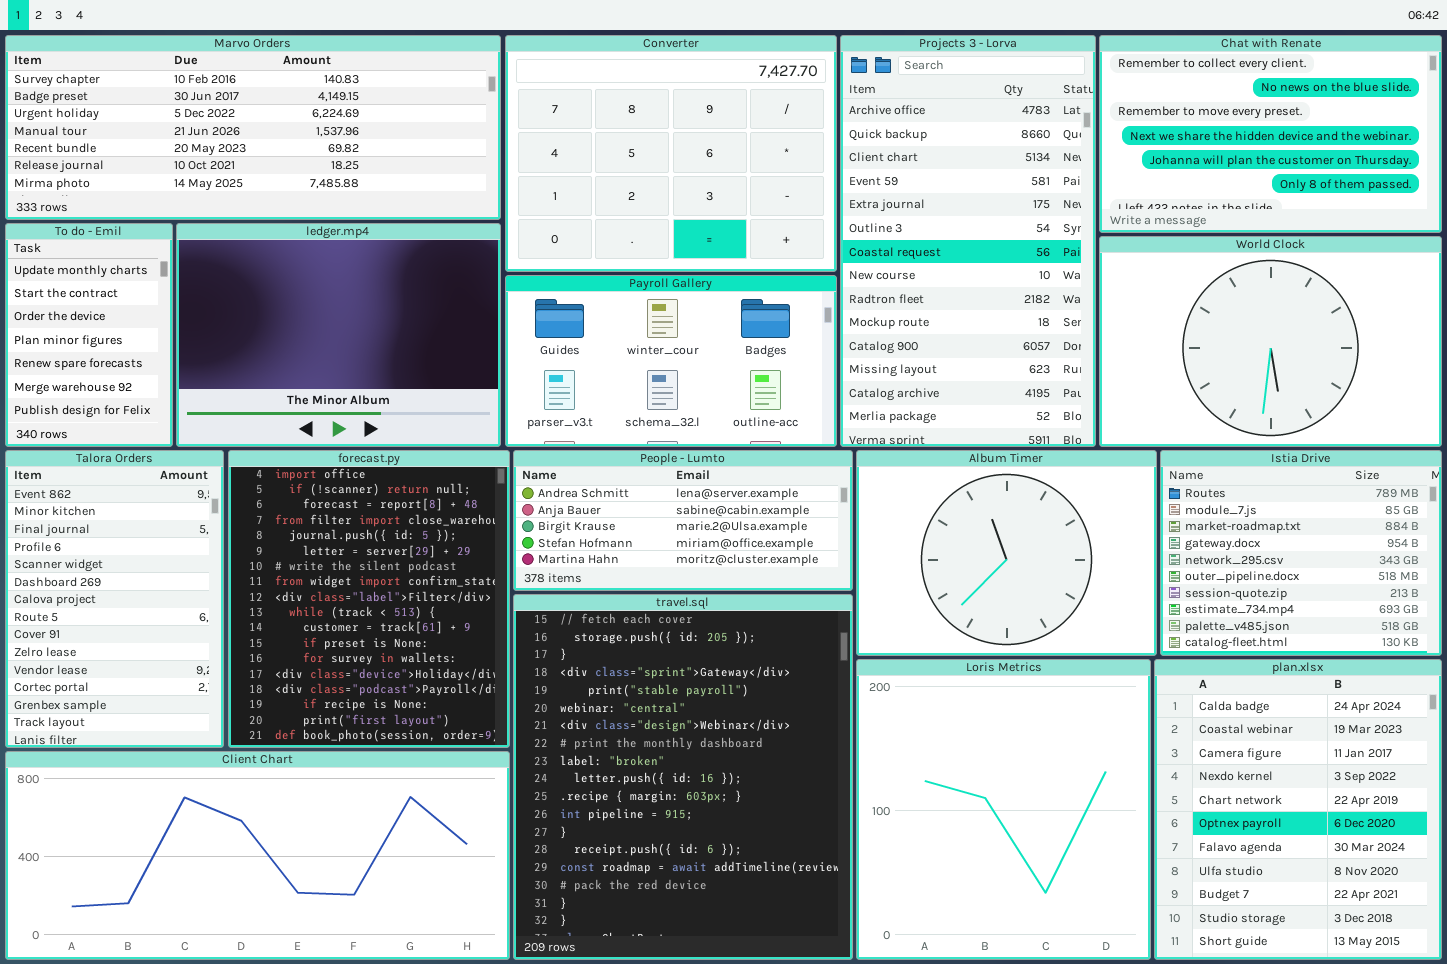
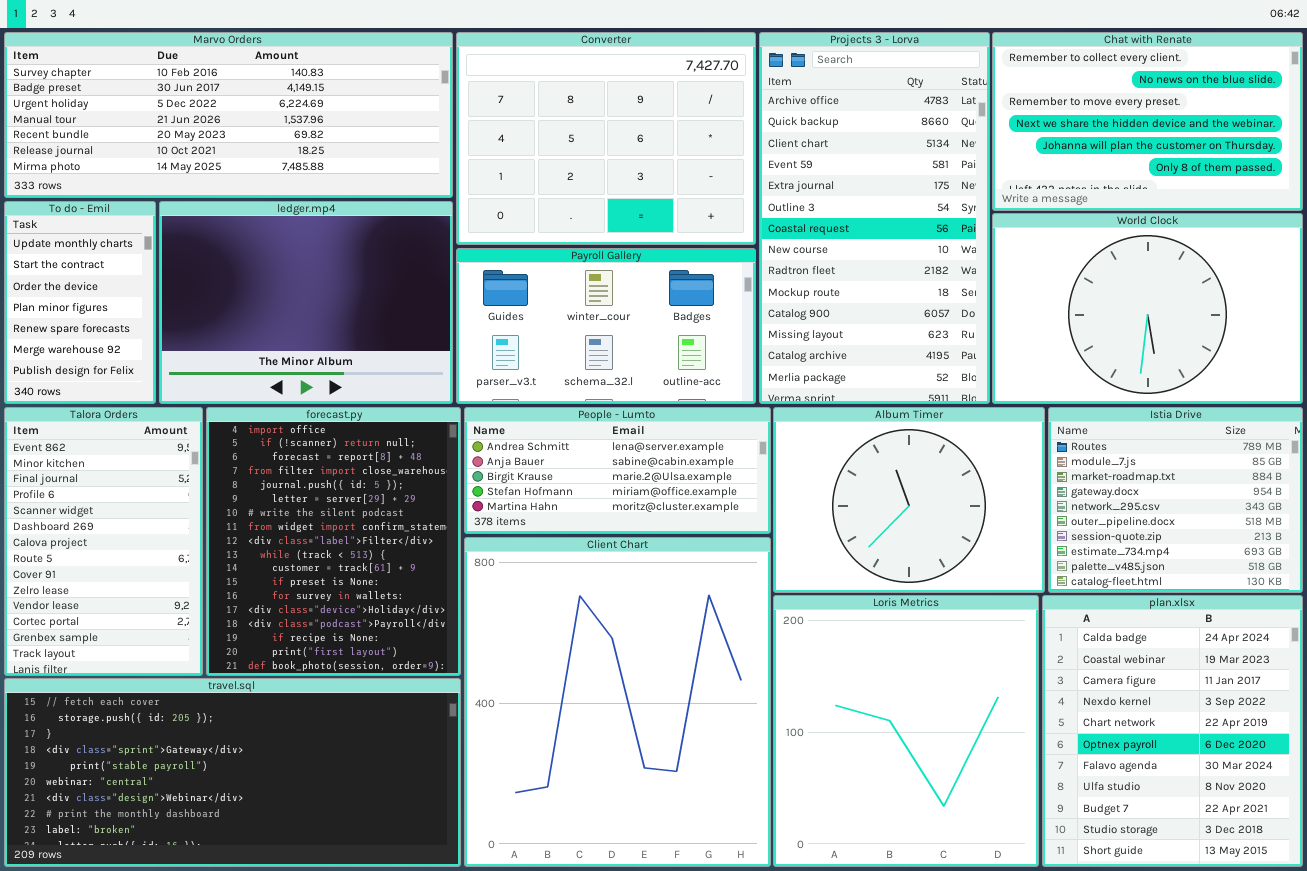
travel.sql: [513,594,853,960] -> [4,678,461,867], moved, resized
Client Chart: [5,751,510,960] -> [464,537,771,867], moved, resized

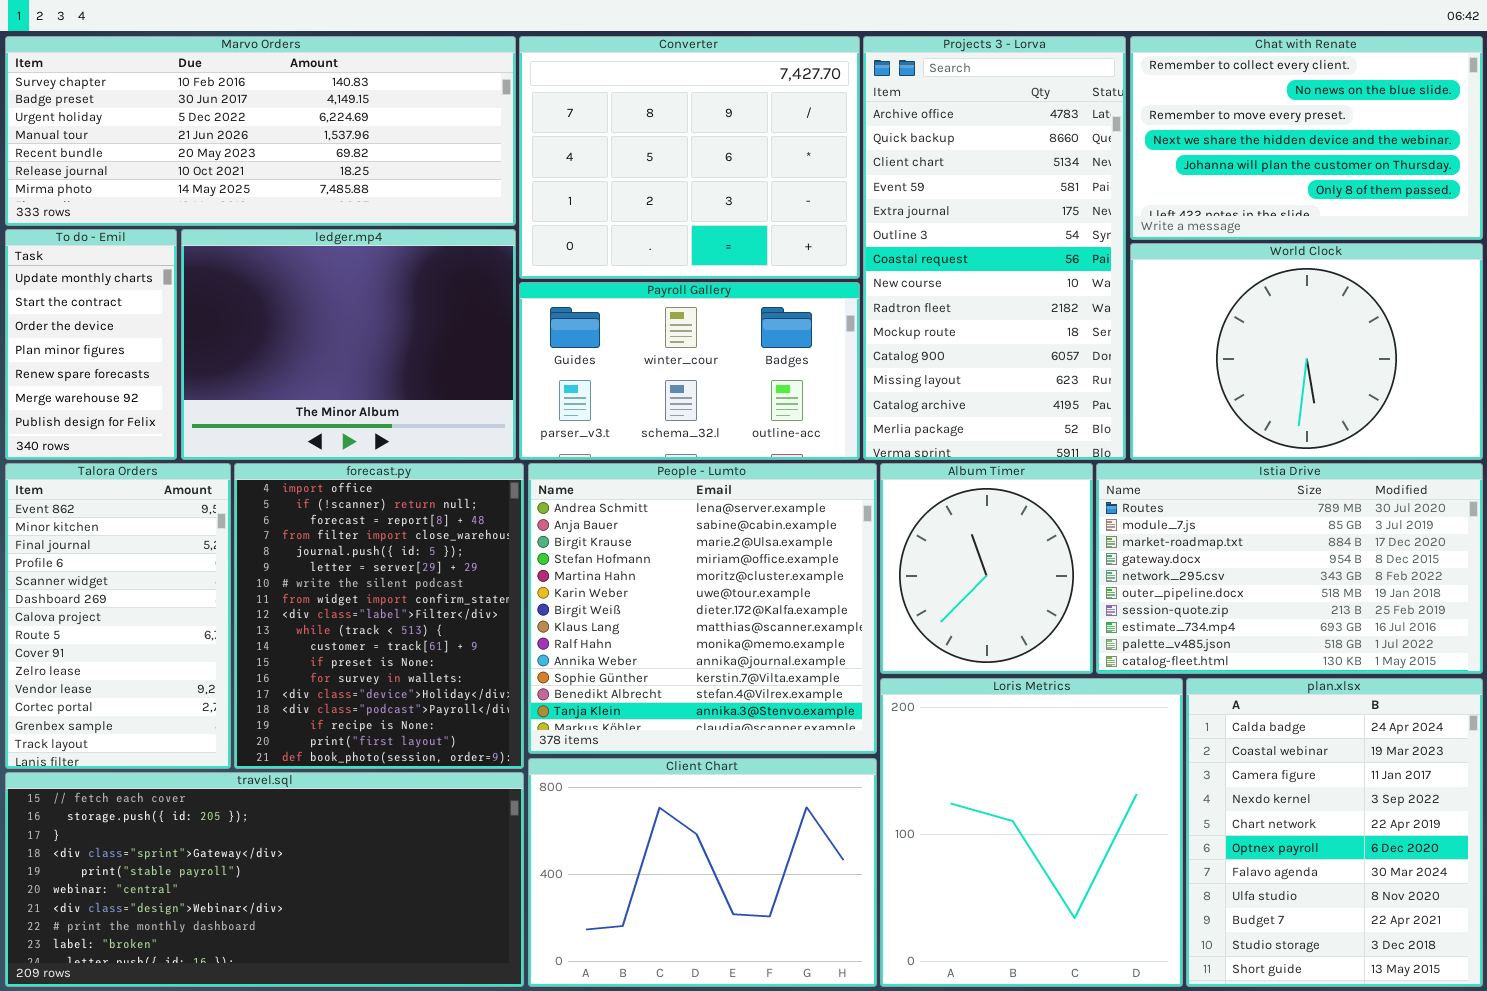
People - Lumto: [464,407,771,534] -> [528,463,877,754], resized
Album Timer: [773,407,1045,593] -> [880,463,1093,674], resized
Istia Drive: [1048,407,1303,593] -> [1096,463,1483,674], resized
Client Chart: [464,537,771,867] -> [528,758,877,987], resized

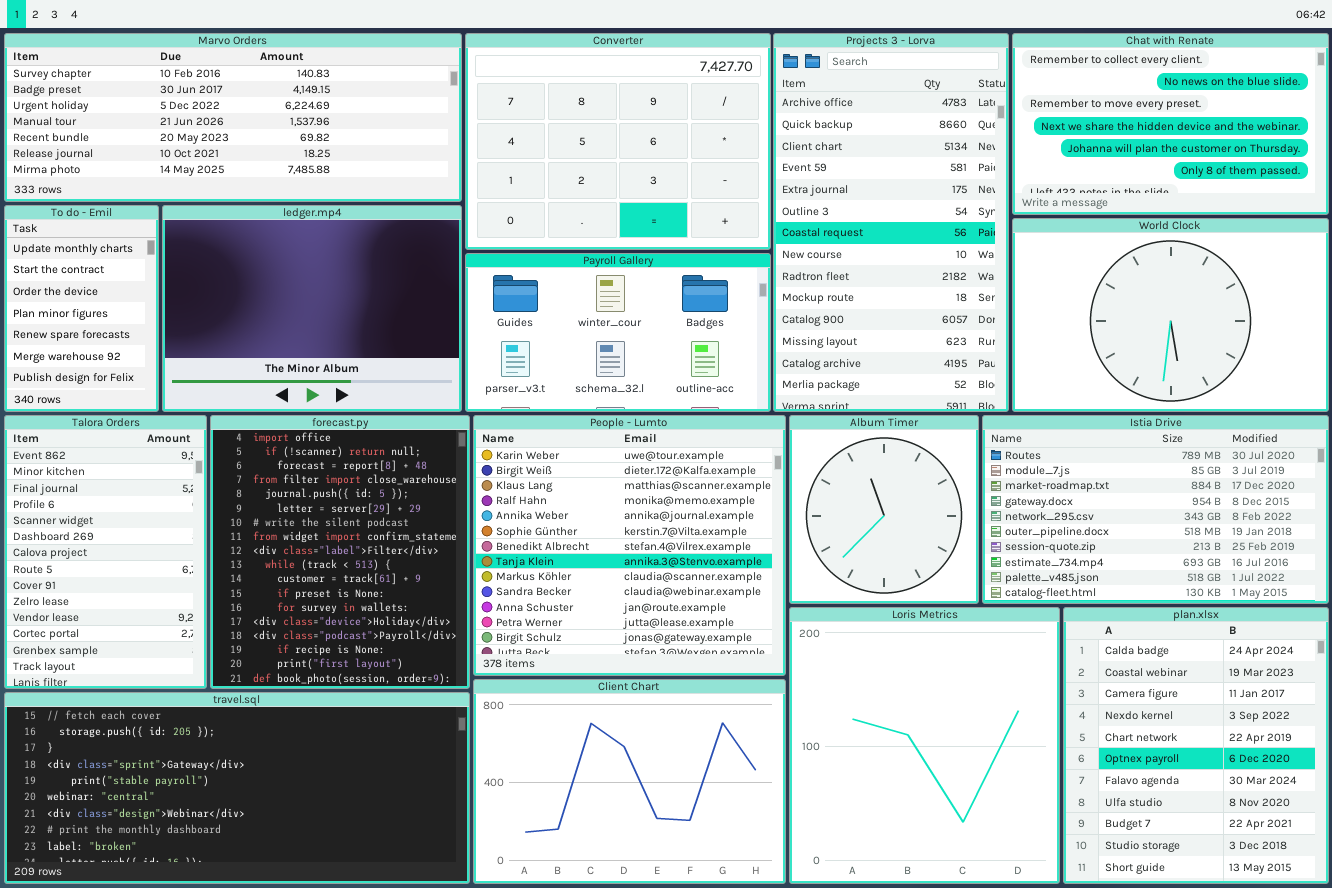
People - Lumto: [528,463,877,754] -> [473,415,786,676], scrolled down 5 rows

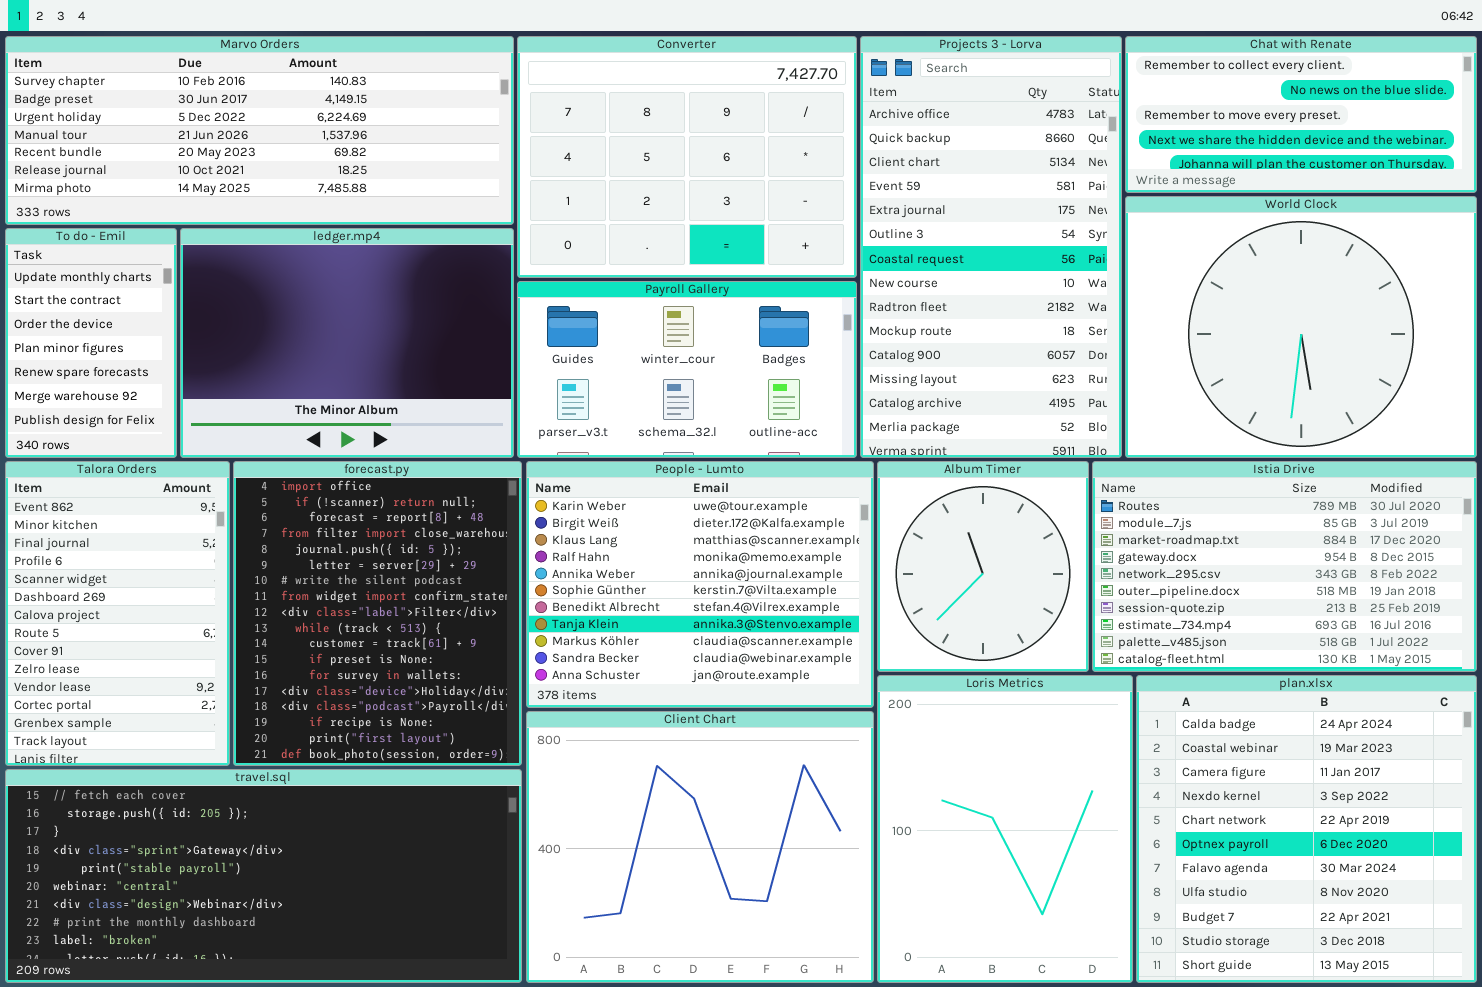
Chat with Renate: [1012,33,1329,215] -> [1125,36,1477,193], resized
World Clock: [1012,218,1329,412] -> [1125,196,1477,458], resized
People - Lumto: [473,415,786,676] -> [526,461,874,708], resized
Loris Metrics: [789,607,1060,884] -> [877,675,1133,983], resized
plan.xlsx: [1063,607,1329,884] -> [1136,675,1477,983], resized
Client Chart: [473,679,786,884] -> [526,711,874,983], resized

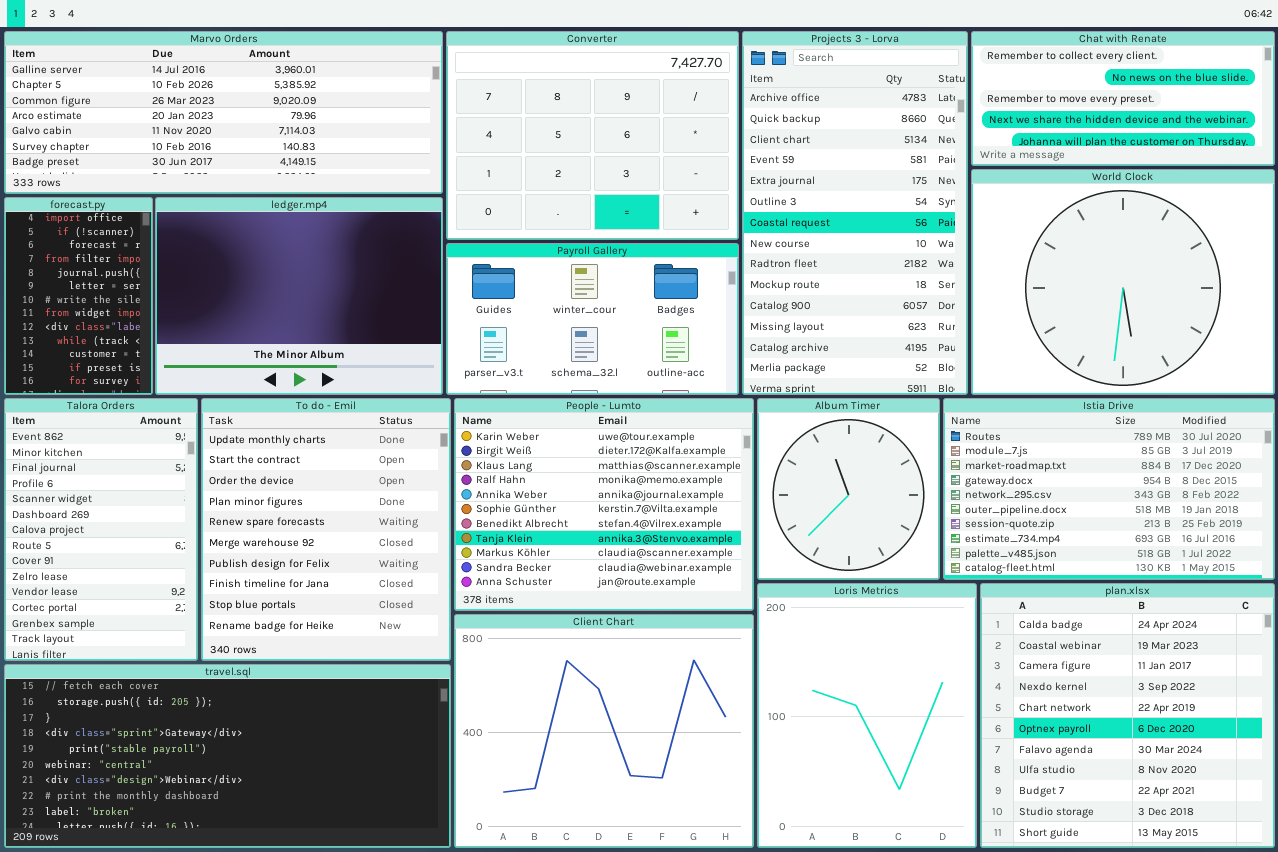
Marvo Orders: [5,36,514,225] -> [4,31,443,194], scrolled up 5 rows
To do - Emil: [5,228,177,458] -> [201,398,451,661], moved, resized
forecast.py: [233,461,522,766] -> [4,197,153,395], moved, resized

